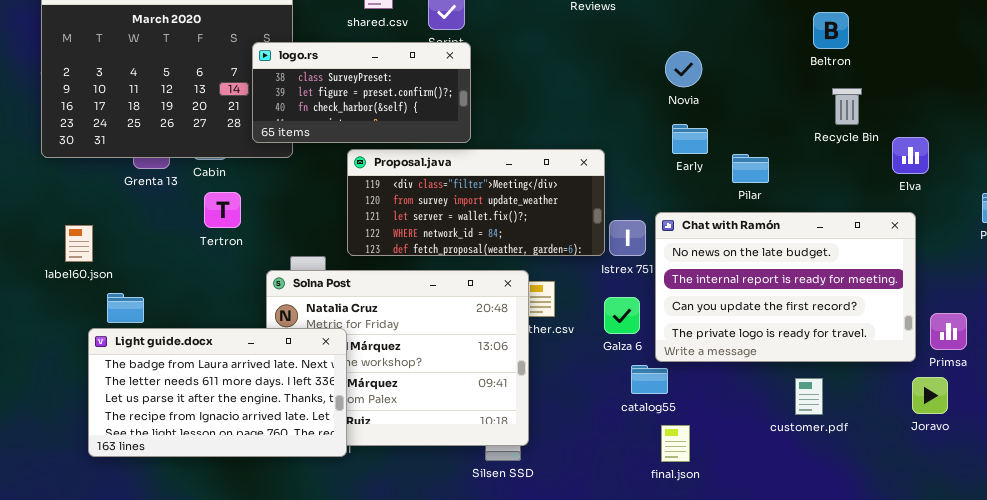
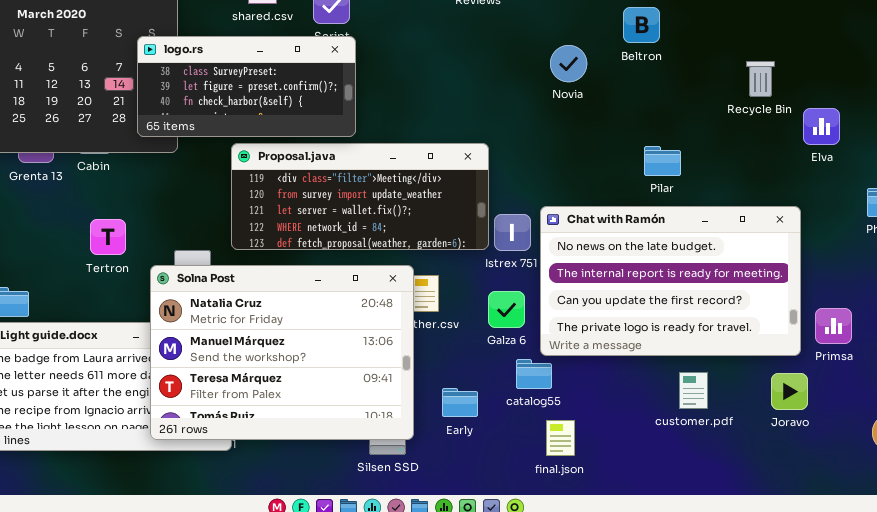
Beltron: [813,12,849,49] -> [623,7,660,43], moved
Recycle Bin: [832,88,862,125] -> [746,61,775,97], moved
Early: [672,124,708,154] -> [442,388,478,417], moved
Elva: [892,137,929,174] -> [803,108,840,145], moved
Pilar: [732,154,769,183] -> [644,146,681,176], moved
Tertron: [204,192,241,228] -> [90,219,126,255], moved
Solna Post: [266,270,529,446] -> [150,265,414,440], raised
Joravo: [912,377,948,414] -> [771,373,808,410], moved

